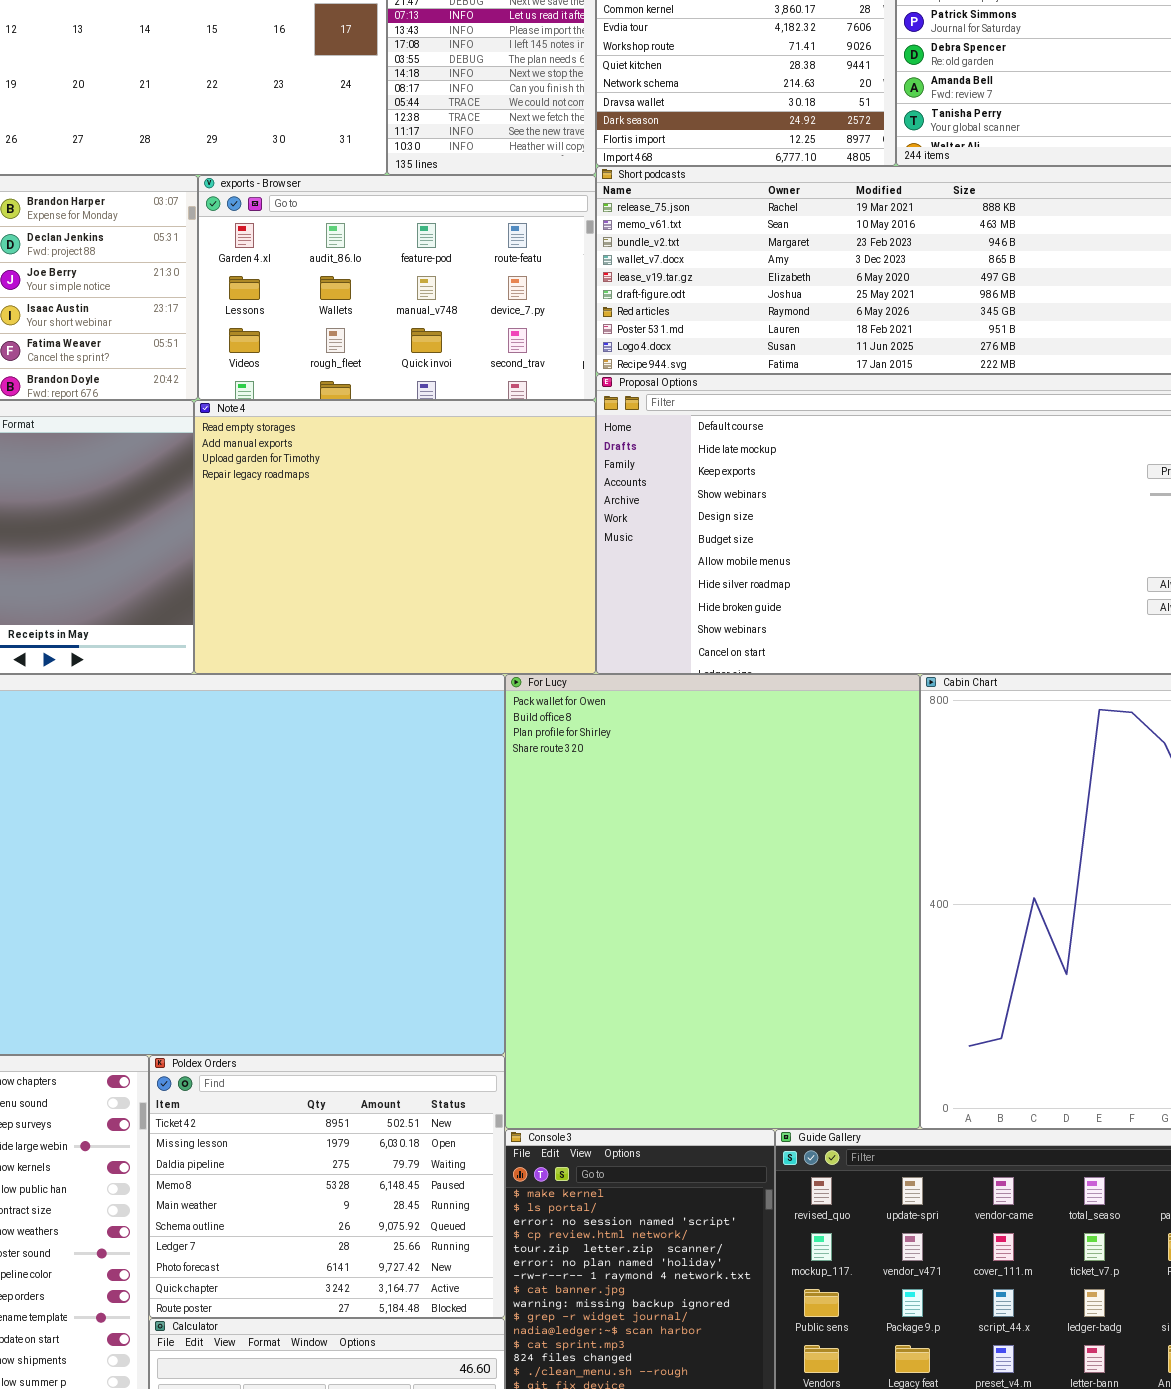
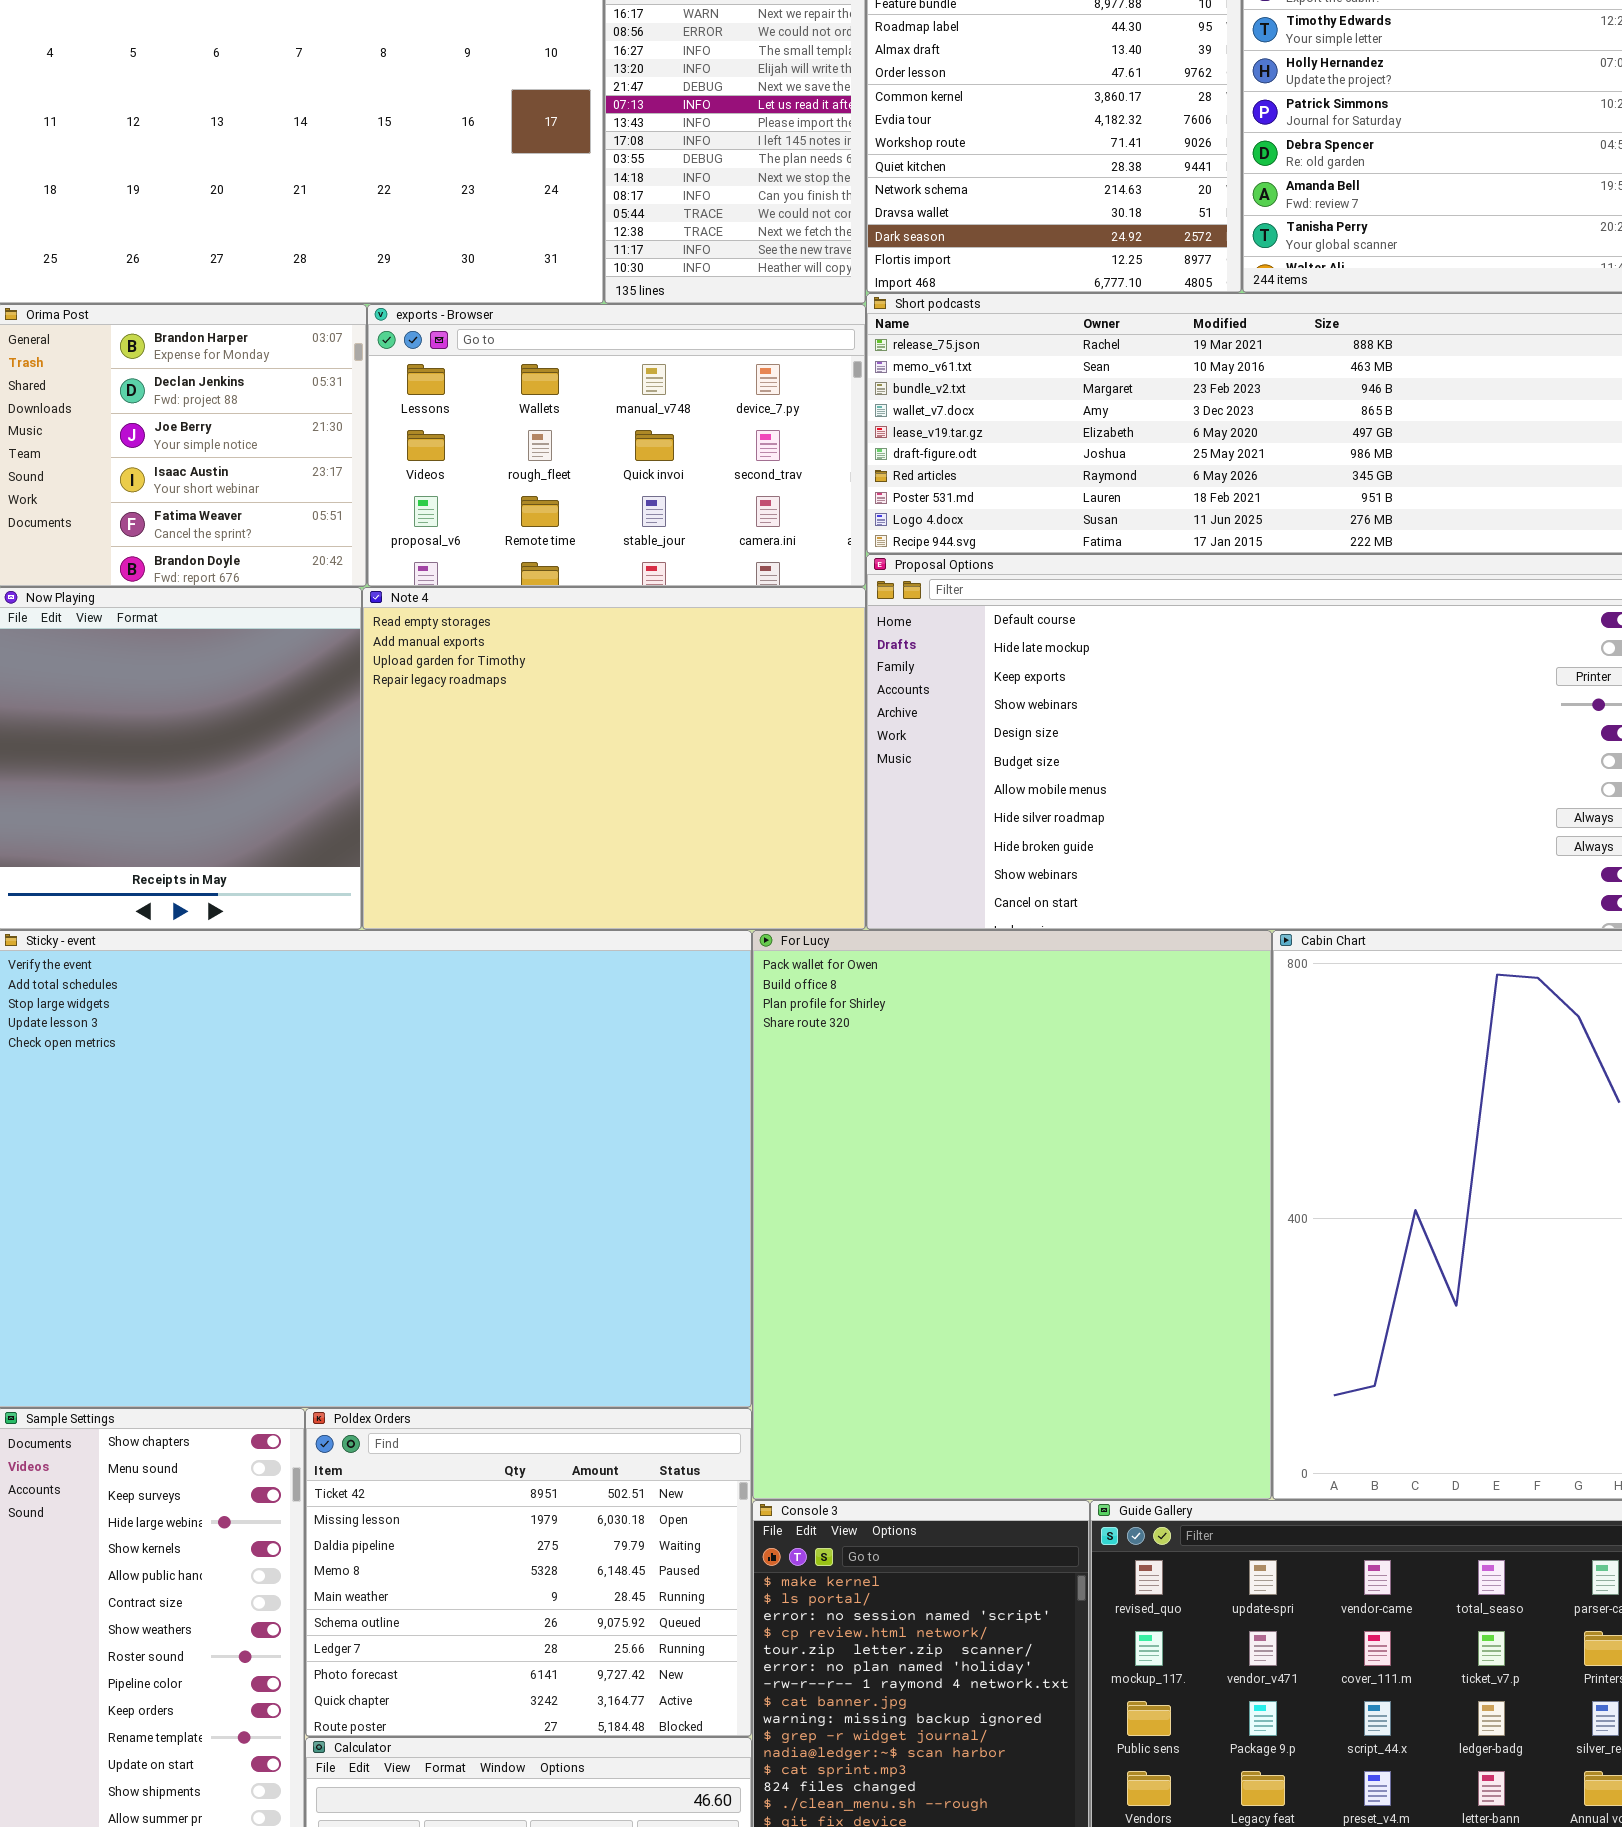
exports - Browser: [198,175,596,400] -> [367,304,866,587], scrolled down 1 row

